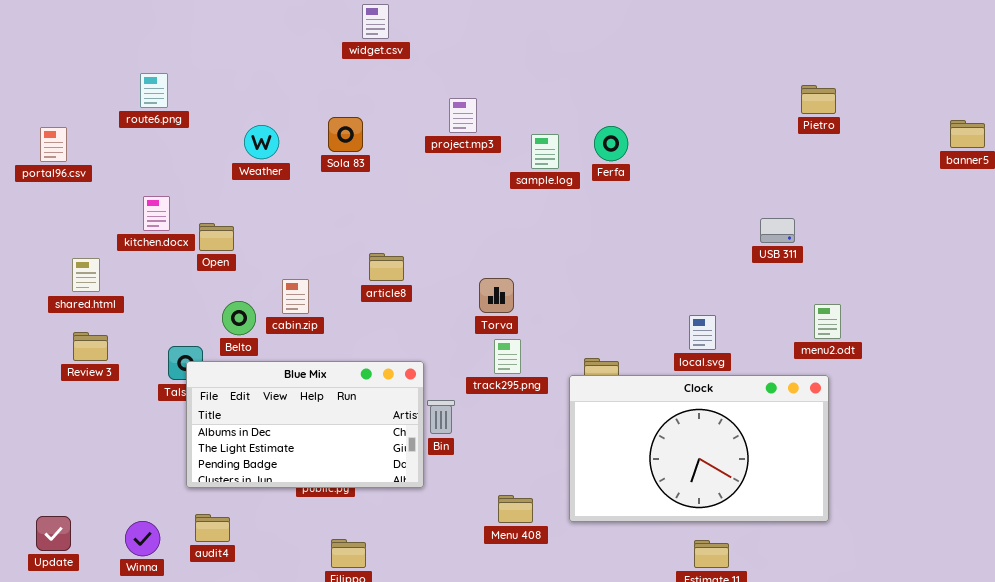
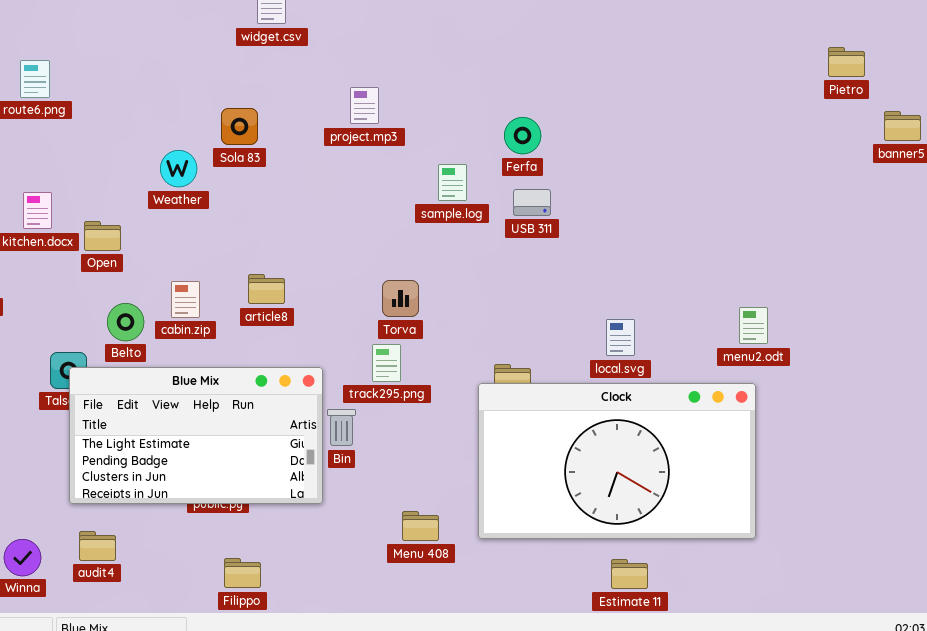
Pietro: [801,85,836,114] -> [828,47,865,77], moved
Weather: [244,125,279,159] -> [160,150,197,187], moved
sample.log: [531,134,559,169] -> [438,164,467,201], moved
USB 311: [760,218,795,243] -> [513,189,551,216], moved
article8: [369,253,404,281] -> [248,274,285,304], moved
track295.png: [494,339,521,374] -> [372,344,401,382], moved
Blue Mix: [186,361,424,488] -> [69,367,323,504], scrolled down 1 row

